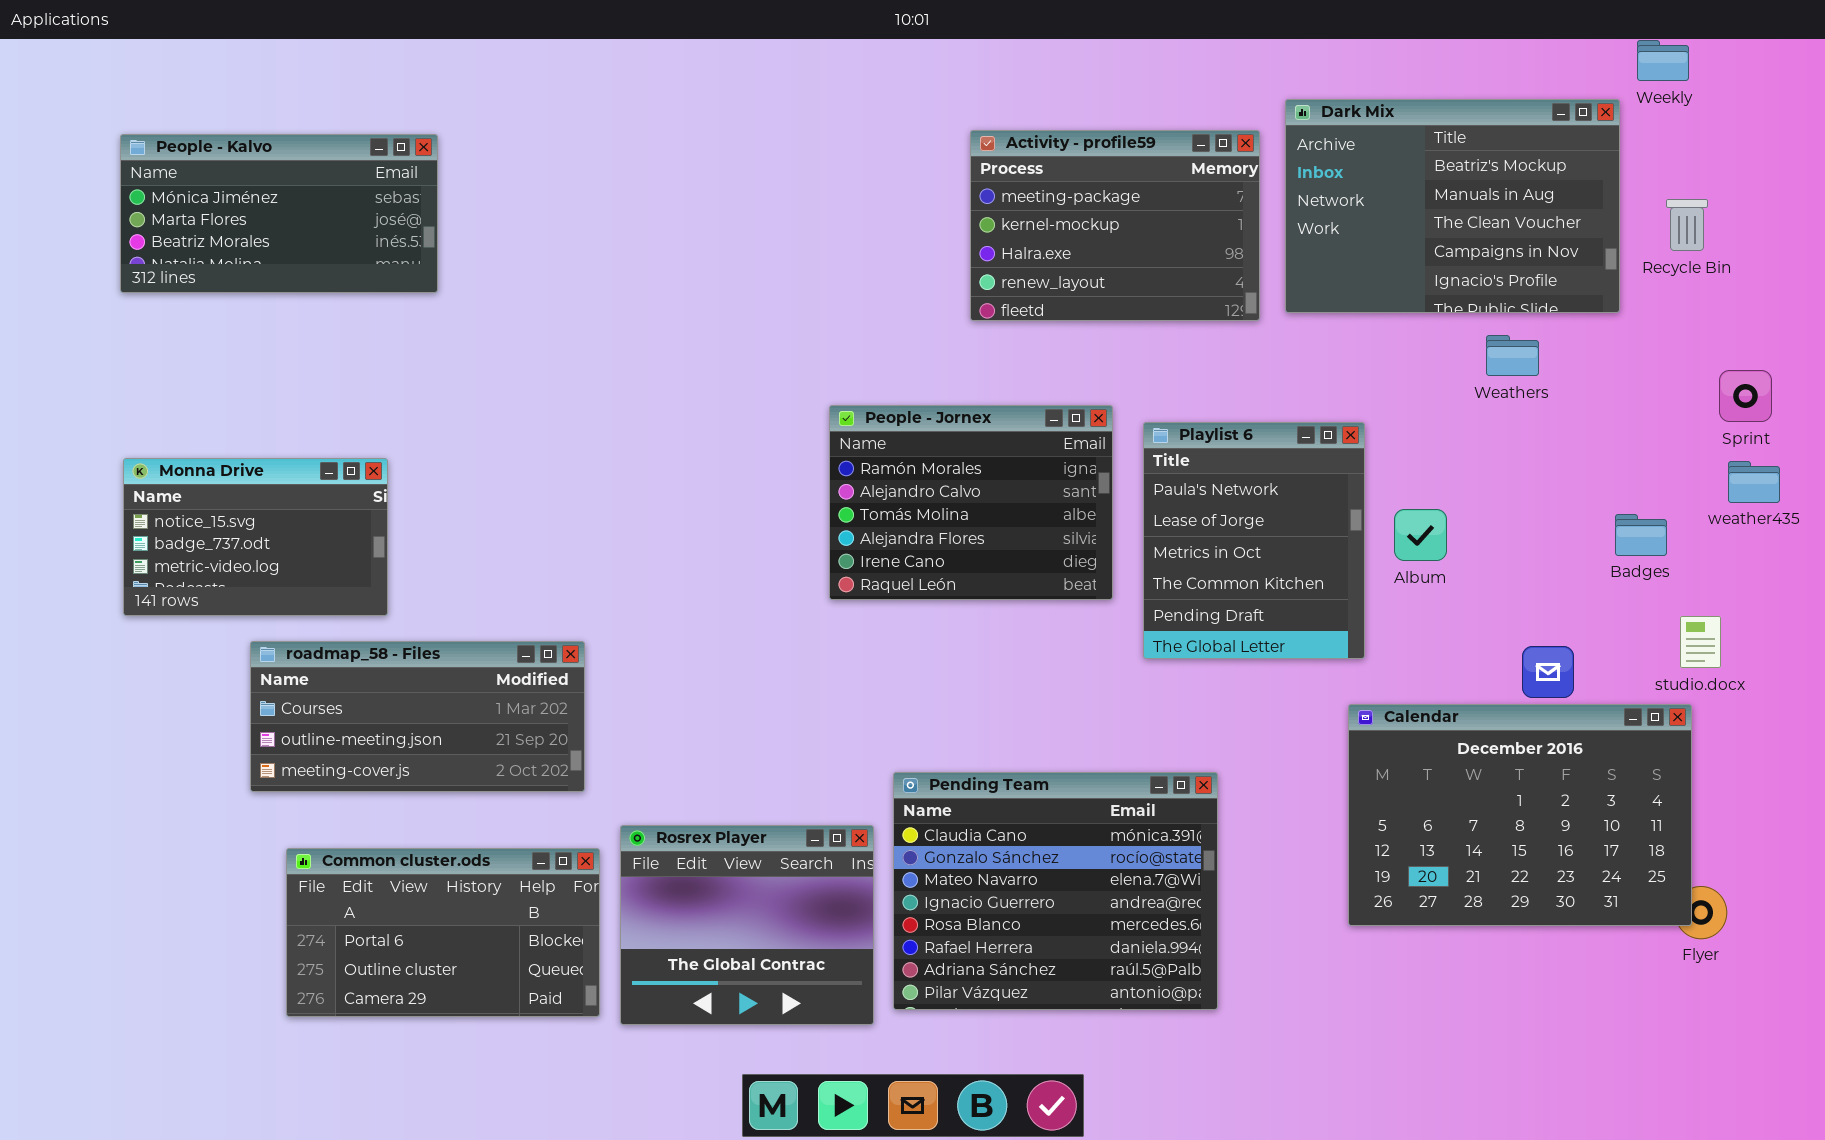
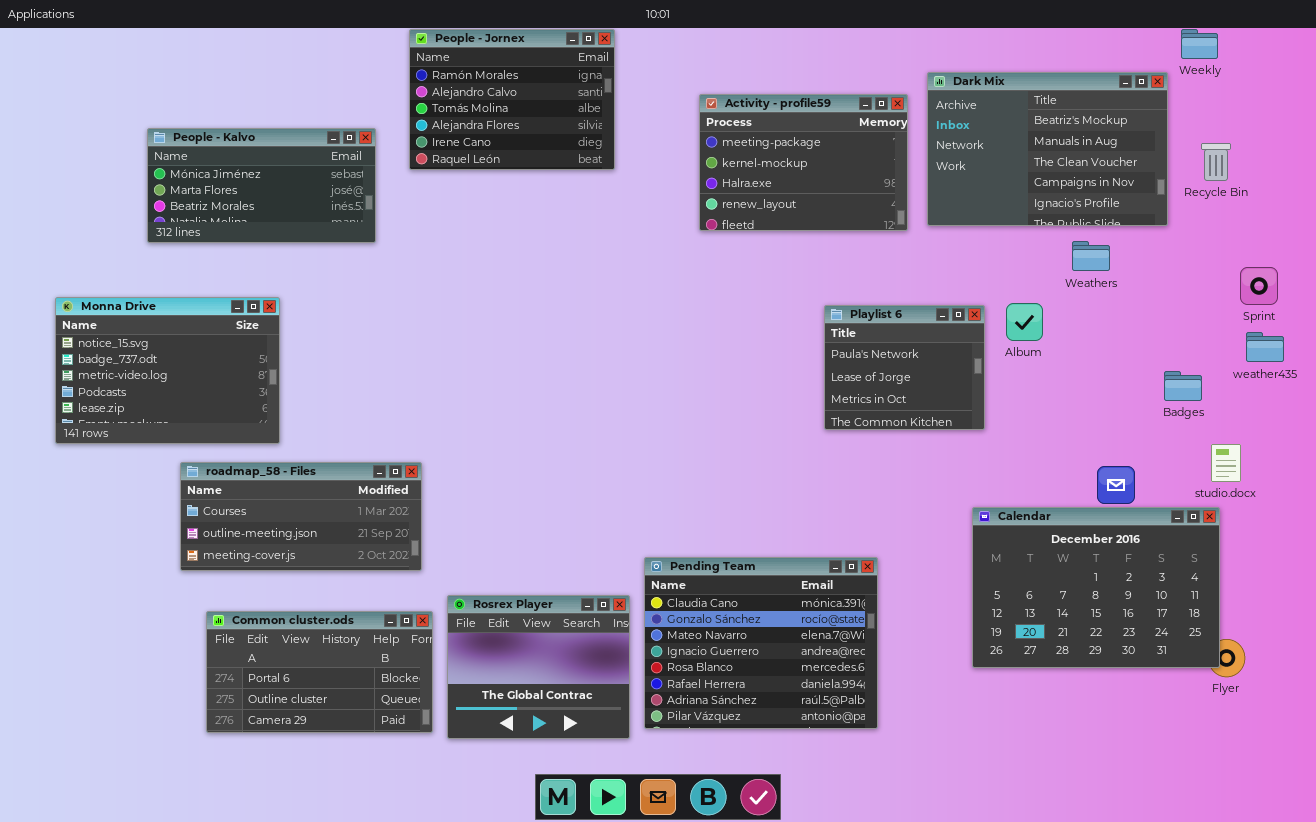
People - Kalvo: [120,134,438,293] -> [147,128,376,243], moved
People - Jornex: [829,405,1113,600] -> [409,29,615,170], moved
Playlist 6: [1143,422,1365,659] -> [824,305,985,430], resized
Monna Drive: [123,458,388,616] -> [55,297,280,444], resized
Album: [1394,509,1447,561] -> [1006,303,1043,341], moved

